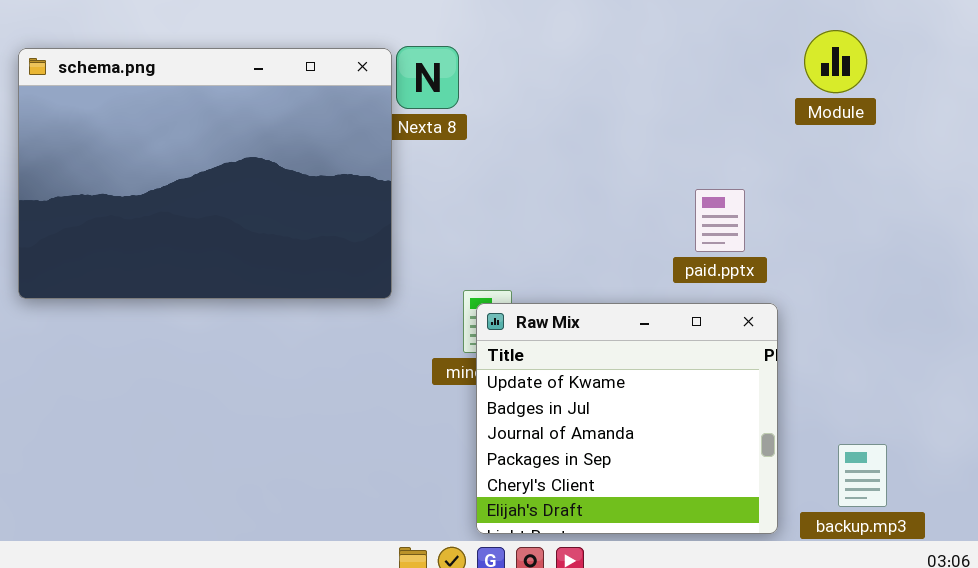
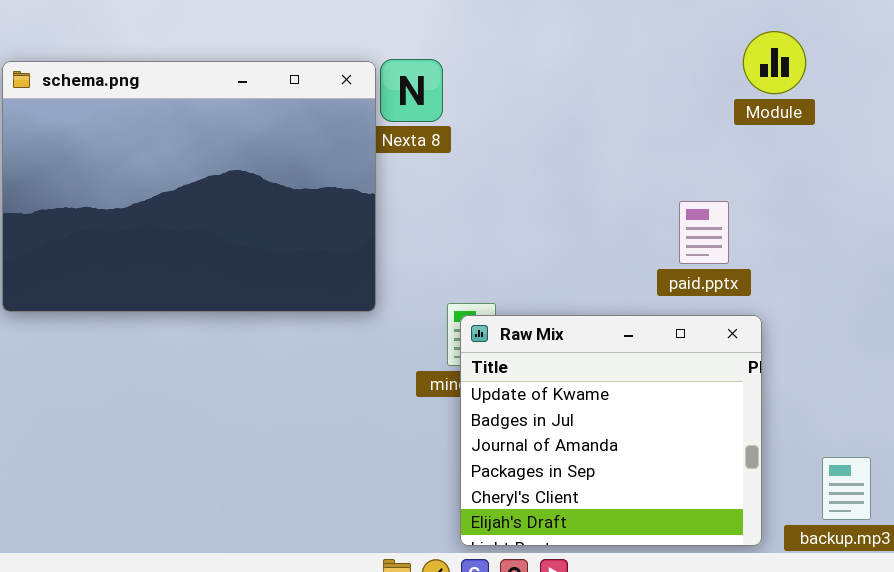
Module: [804,30,867,93] -> [743,31,806,94], moved

